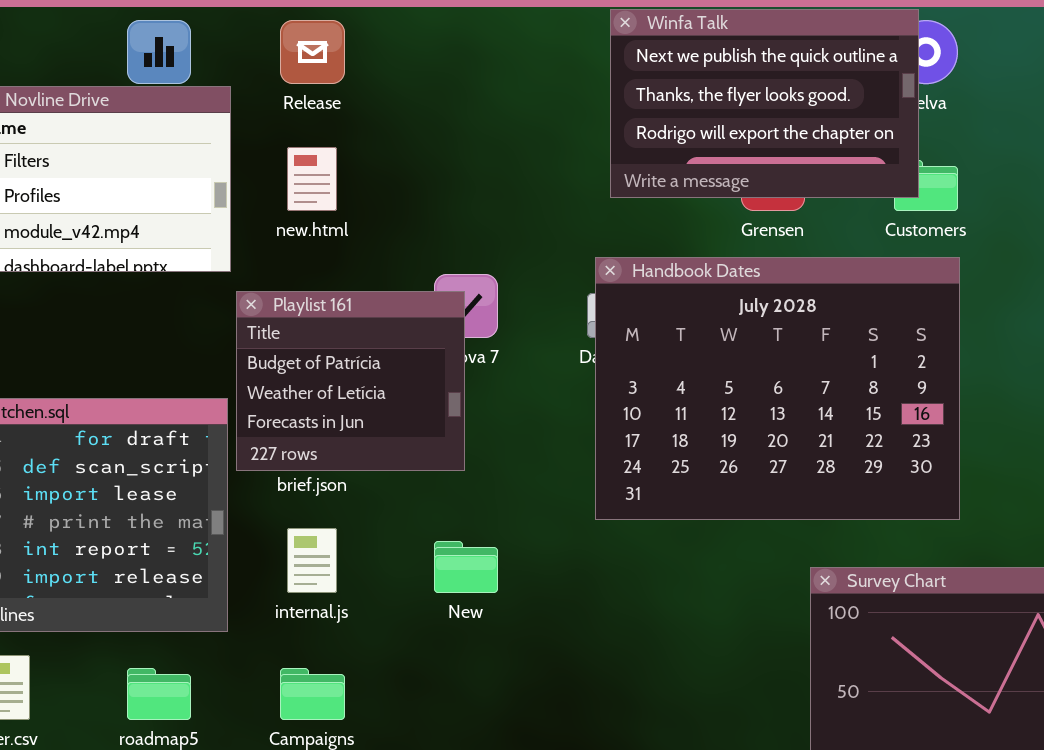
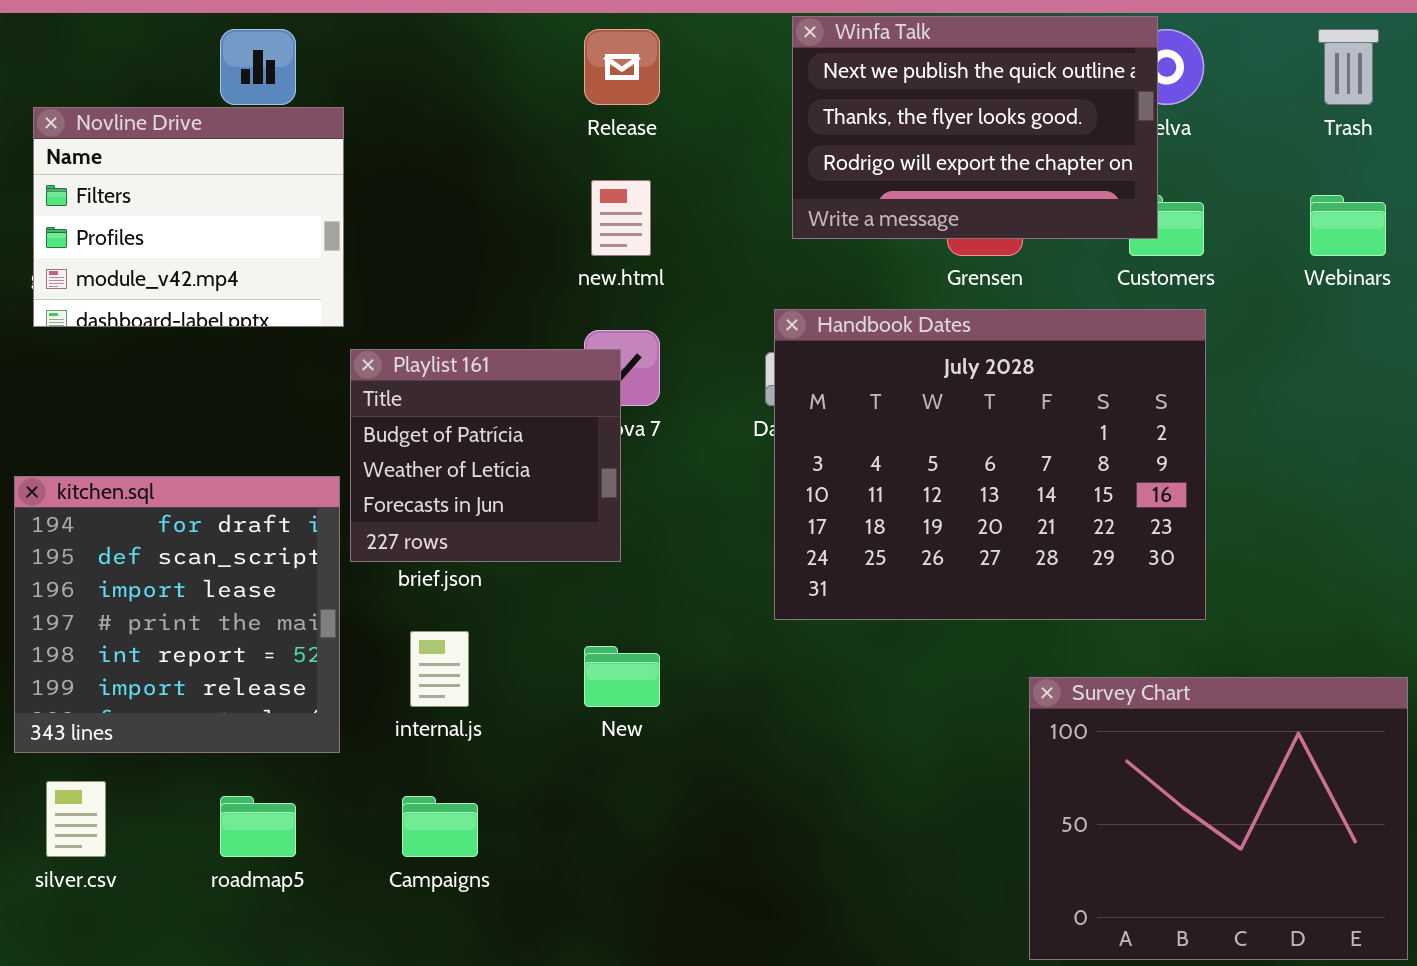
Release: [280,20,345,84] -> [584,29,660,105], moved
new.html: [287,147,337,211] -> [591,180,651,256], moved

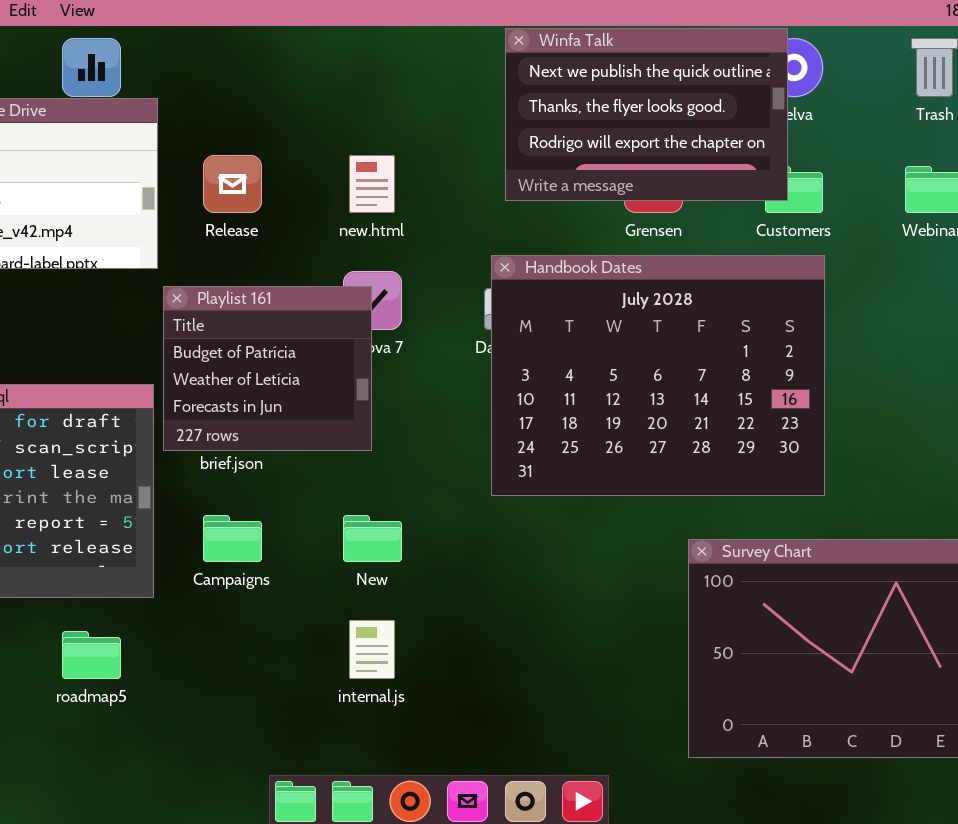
Release: [584,29,660,105] -> [203,155,262,213], moved
internal.js: [410,631,469,707] -> [349,620,395,679], moved
Campaigns: [402,796,478,857] -> [203,515,262,562], moved

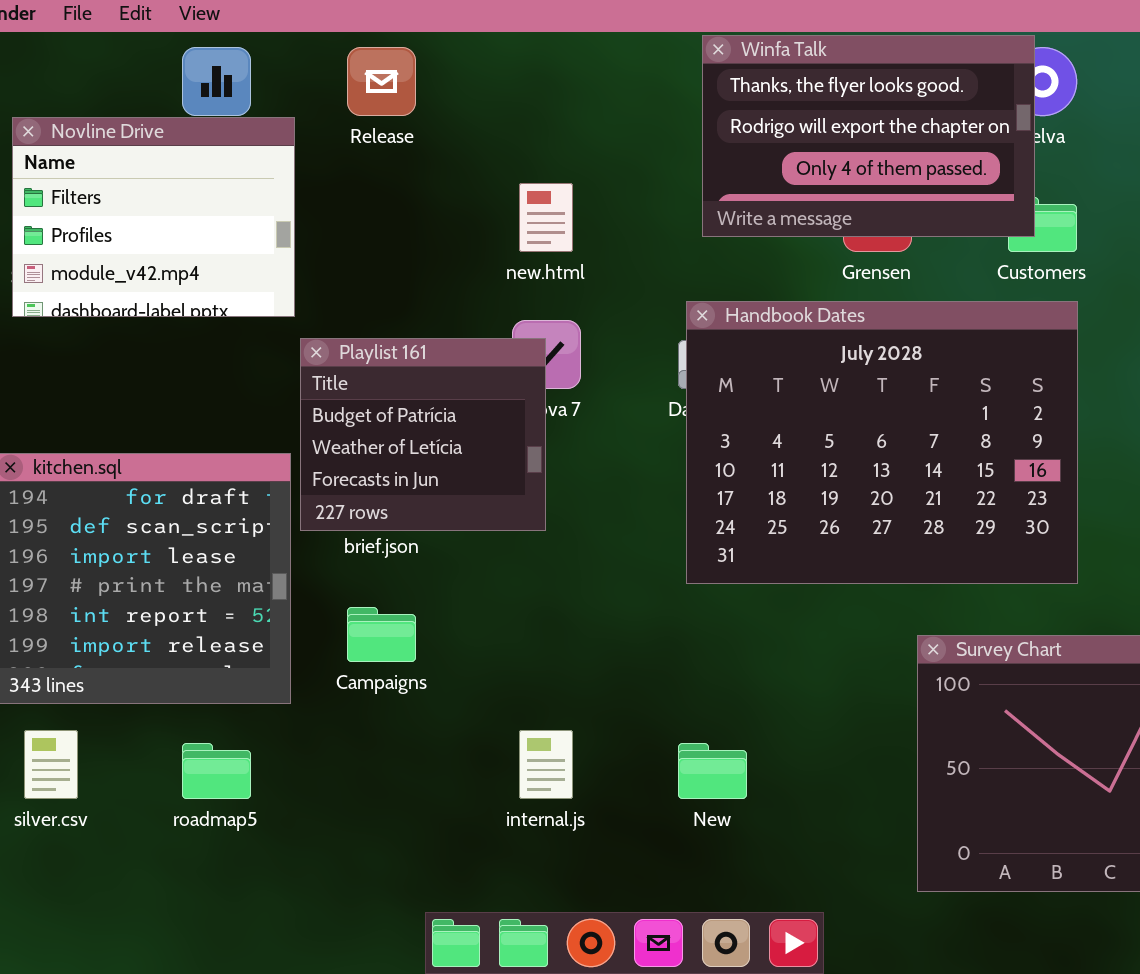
Winfa Talk: [505,28,788,201] -> [702,35,1035,237], scrolled down 1 row
Release: [203,155,262,213] -> [347,47,416,116], moved
New: [343,515,402,562] -> [678,743,747,799], moved

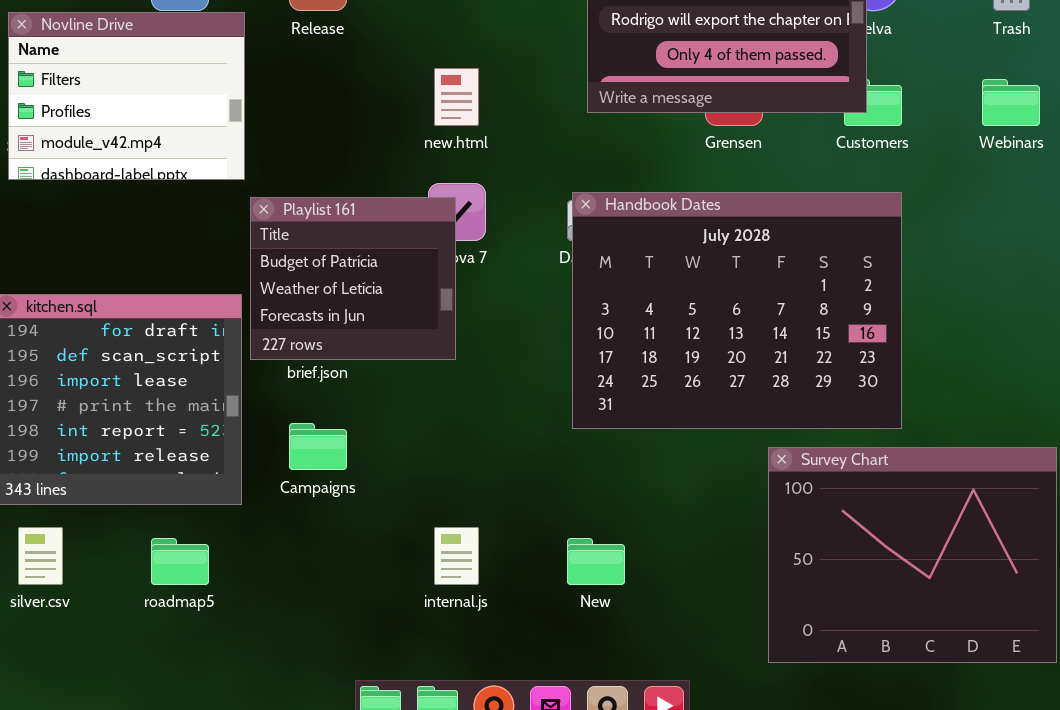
Handbook Dates: [686,301,1078,584] -> [572,192,902,429], moved

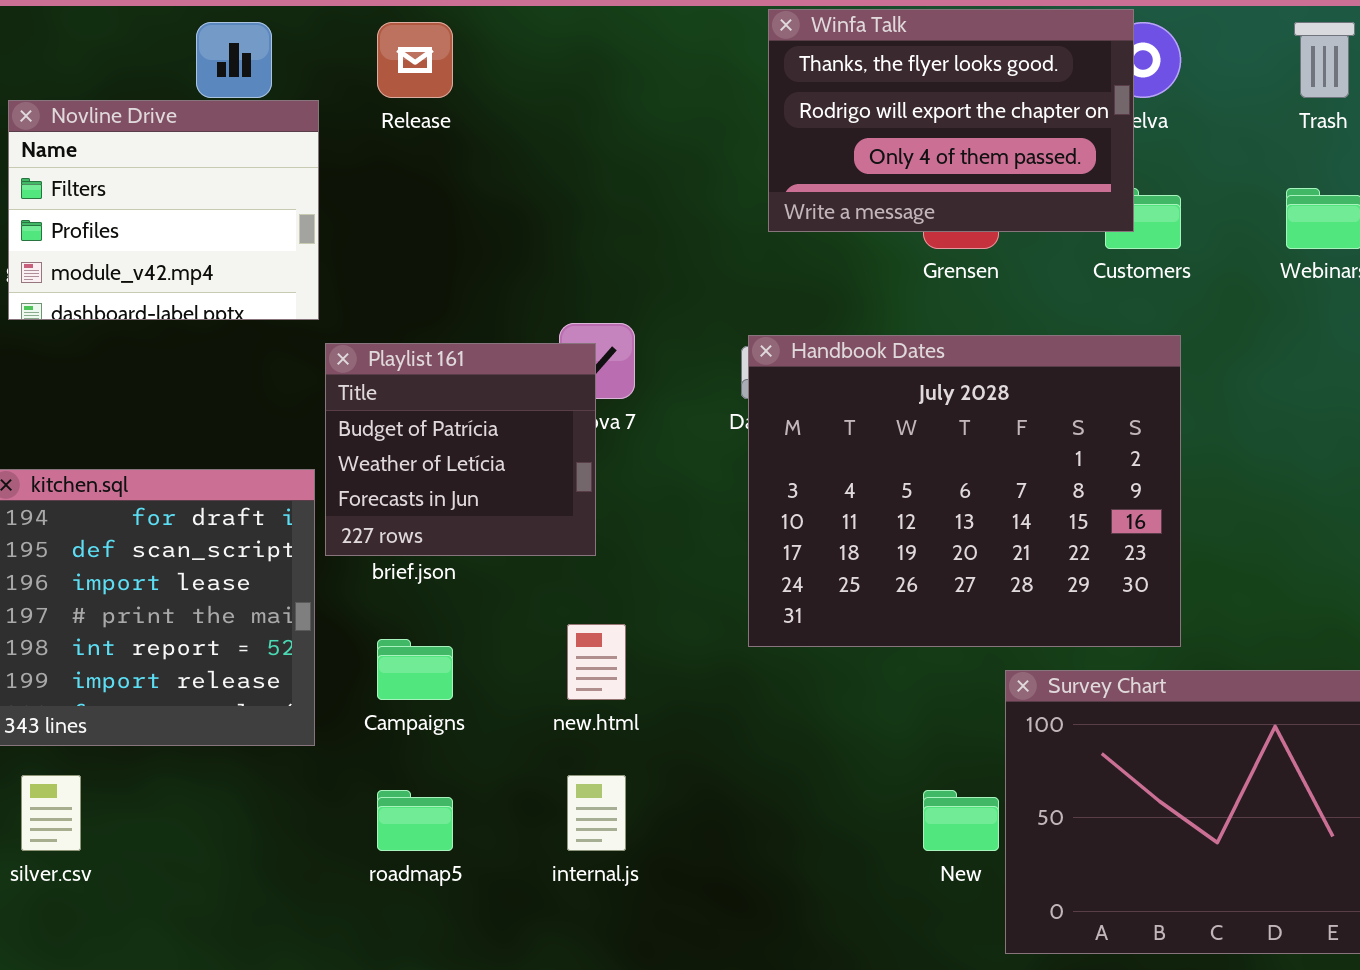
new.html: [434,68,479,126] -> [567,624,626,700], moved
roadmap5: [151,538,209,585] -> [377,790,453,851], moved
New: [567,538,625,585] -> [923,790,999,851], moved

